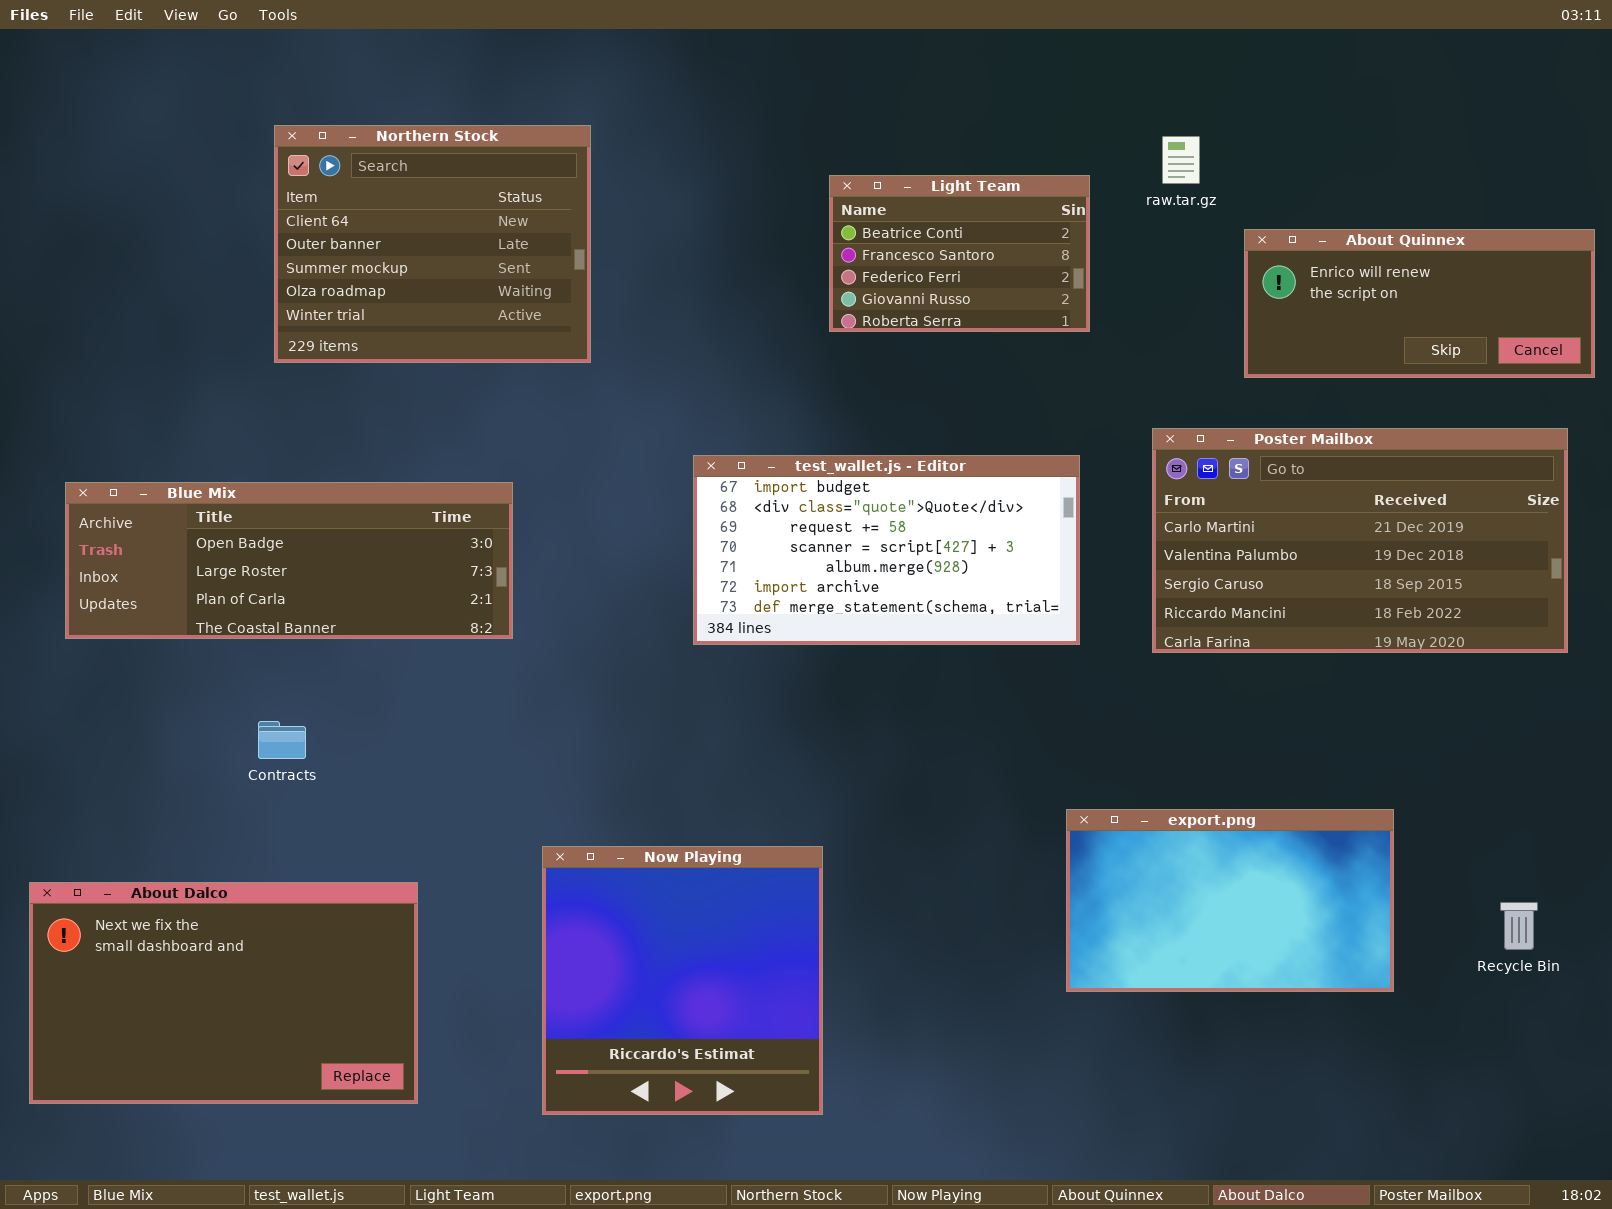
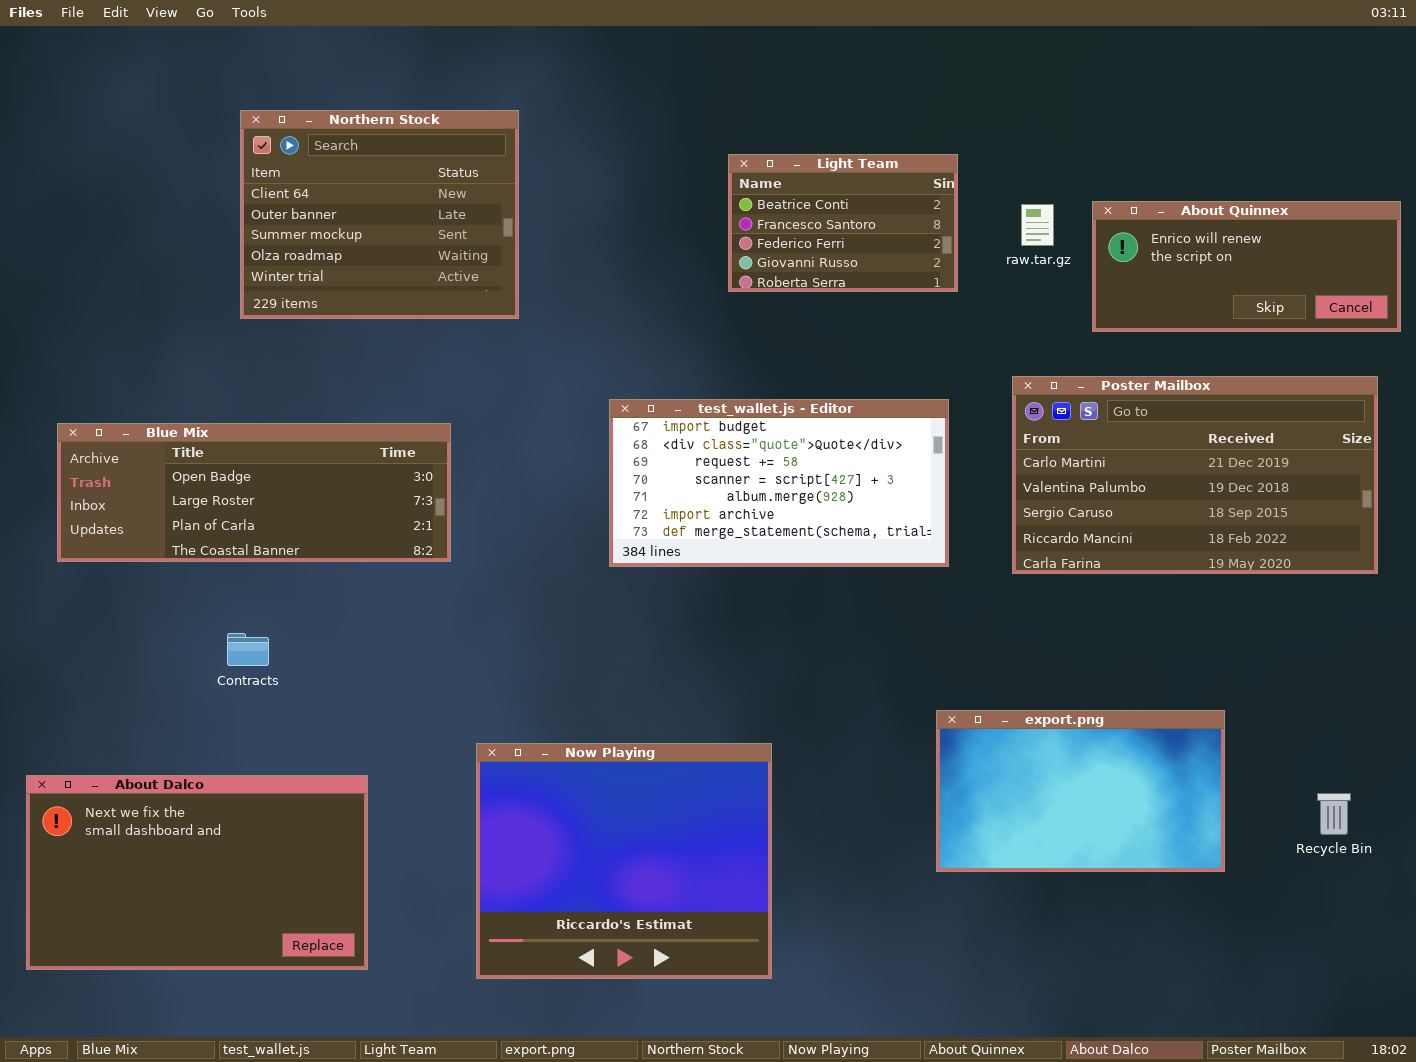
raw.tar.gz: [1162,136,1200,184] -> [1021,204,1054,246], moved
Now Playing: [542,846,823,1115] -> [476,743,772,979], resized

